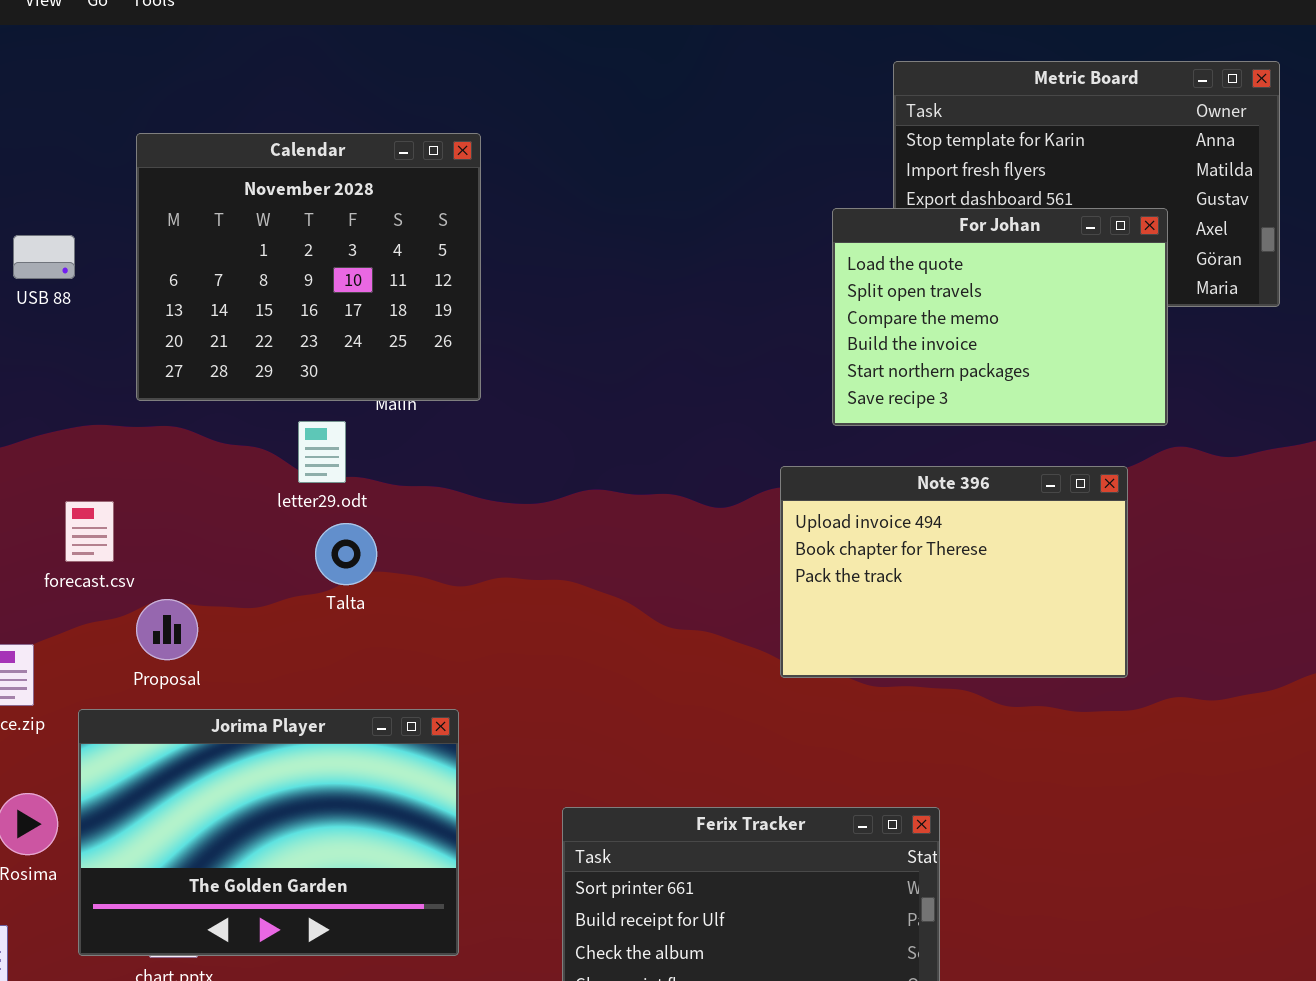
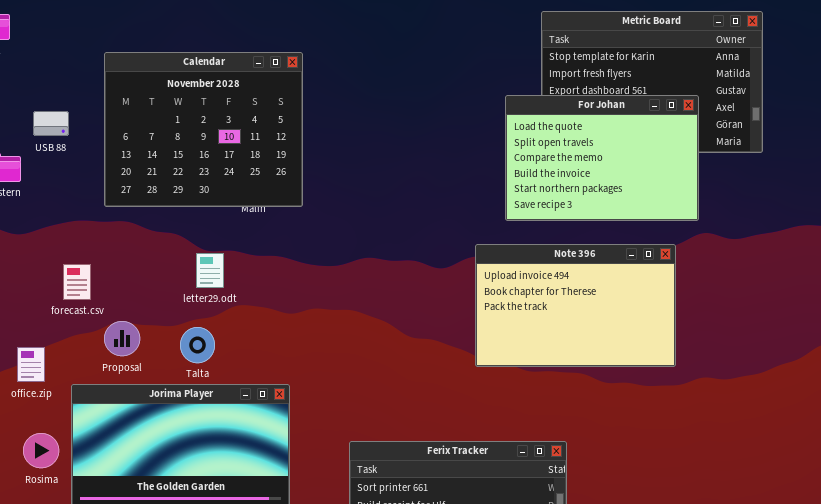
letter29.odt: [298,421,346,483] -> [196,253,224,288], moved
Talta: [315,523,377,585] -> [180,327,215,363], moved

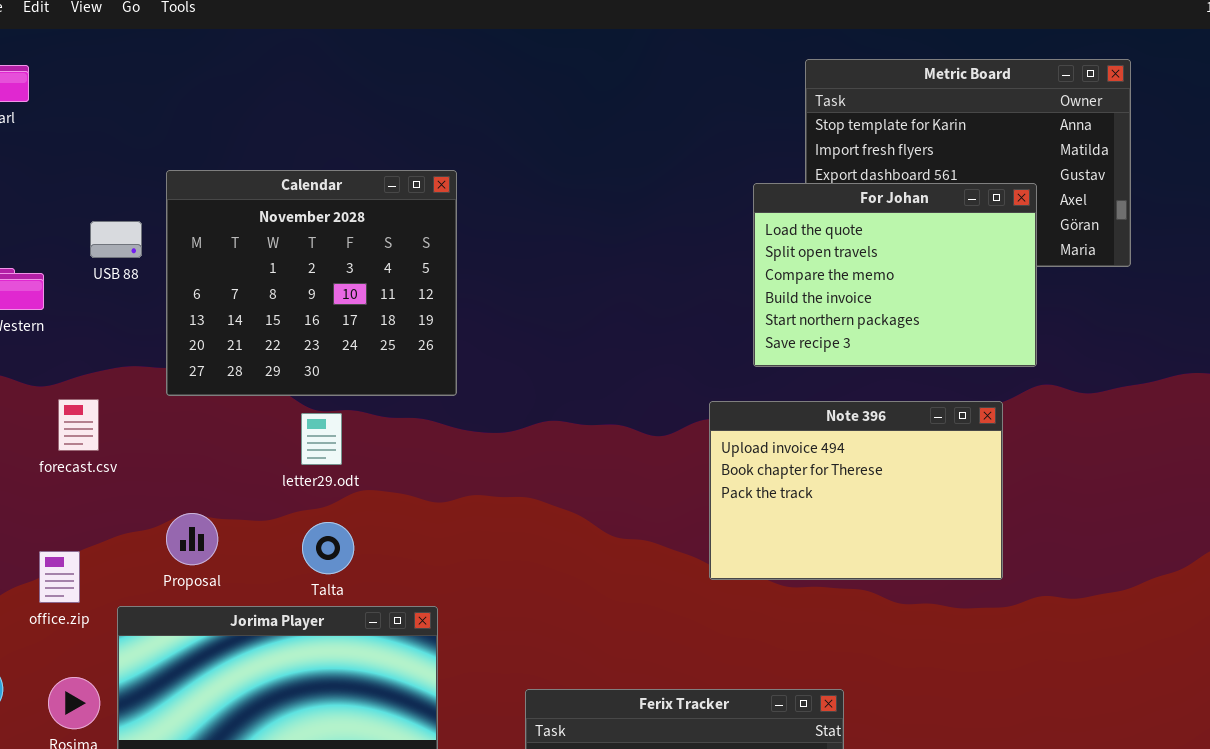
Calendar: [104,52,303,207] -> [166,170,457,396], moved
USB 88: [33,111,69,136] -> [90,221,142,258], moved
forecast.csv: [63,264,91,300] -> [58,399,99,451], moved
Talta: [180,327,215,363] -> [302,522,354,574], moved

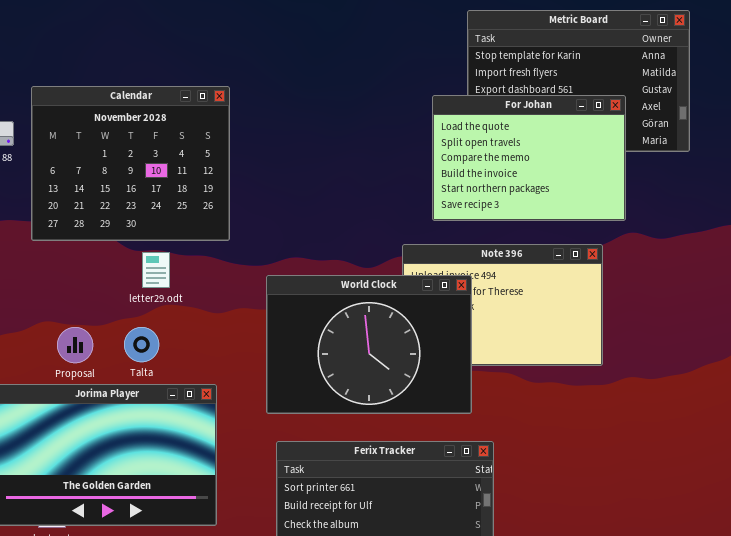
letter29.odt: [301,413,342,465] -> [142,252,170,288], moved
World Clock: none -> [266,275,472,414], opened
Proposal: [166,513,218,565] -> [57,327,93,363], moved

